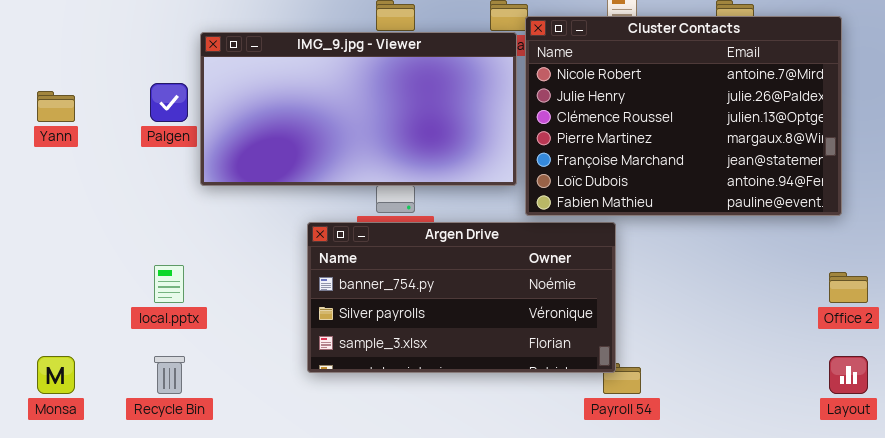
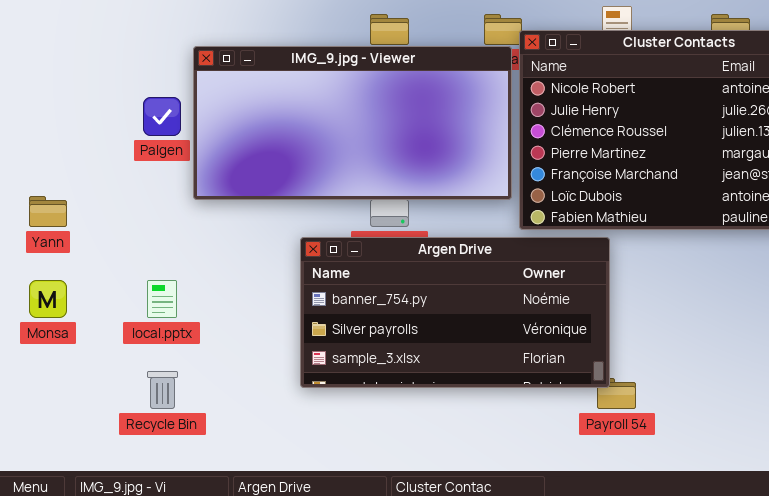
Yann: [37,91,75,122] -> [29,196,67,227], moved
Monsa: [37,356,75,394] -> [29,280,67,318], moved

